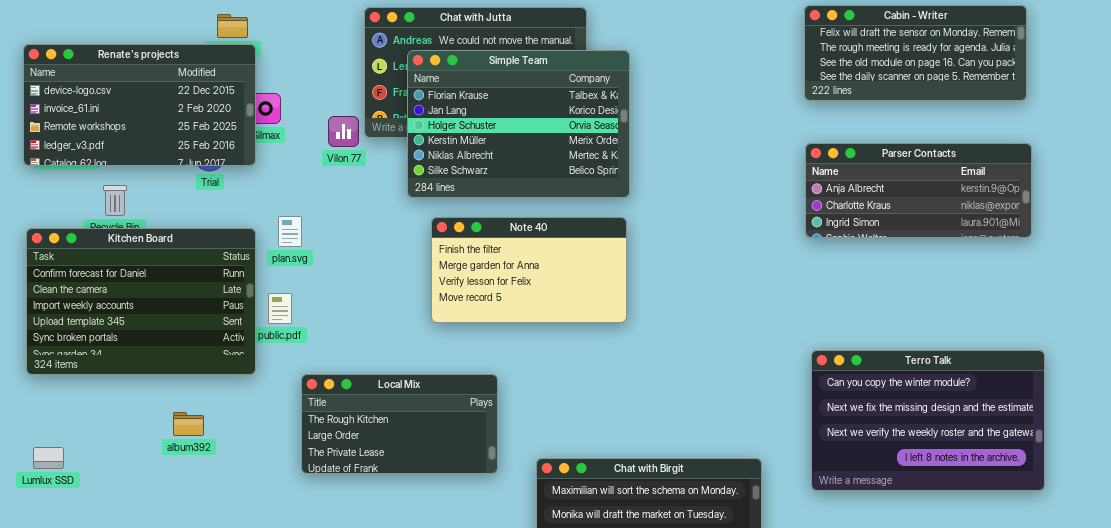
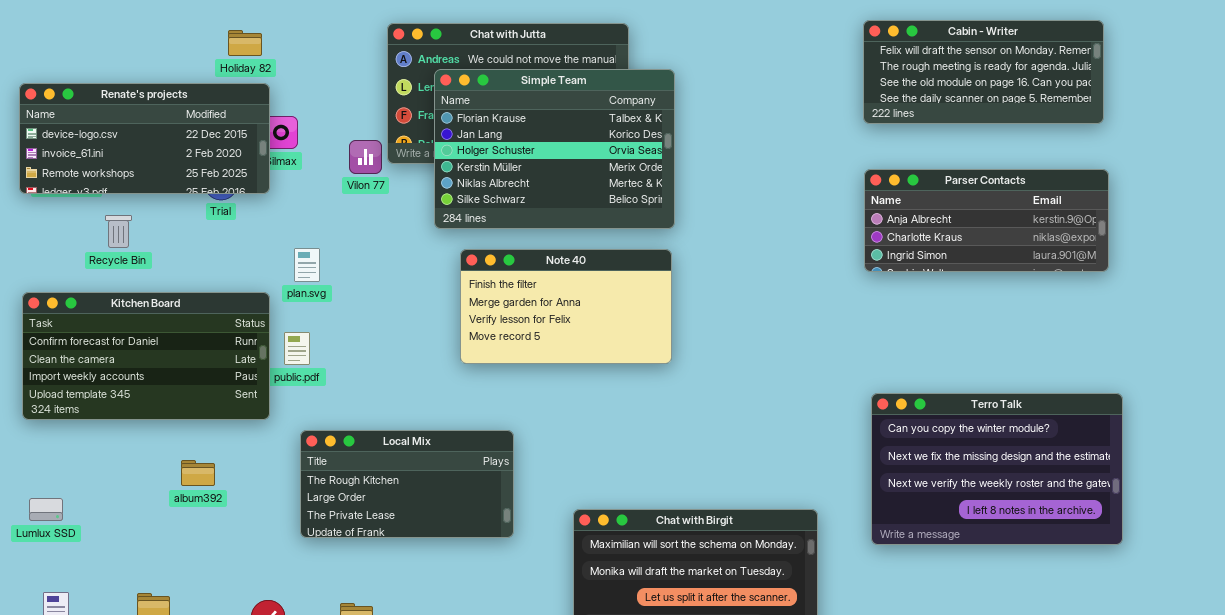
Renate's projects: [23,44,256,166] -> [19,83,270,194], resized
Kitchen Board: [26,228,256,375] -> [22,292,270,420], resized
Local Mix: [301,374,498,474] -> [300,430,514,538], moved

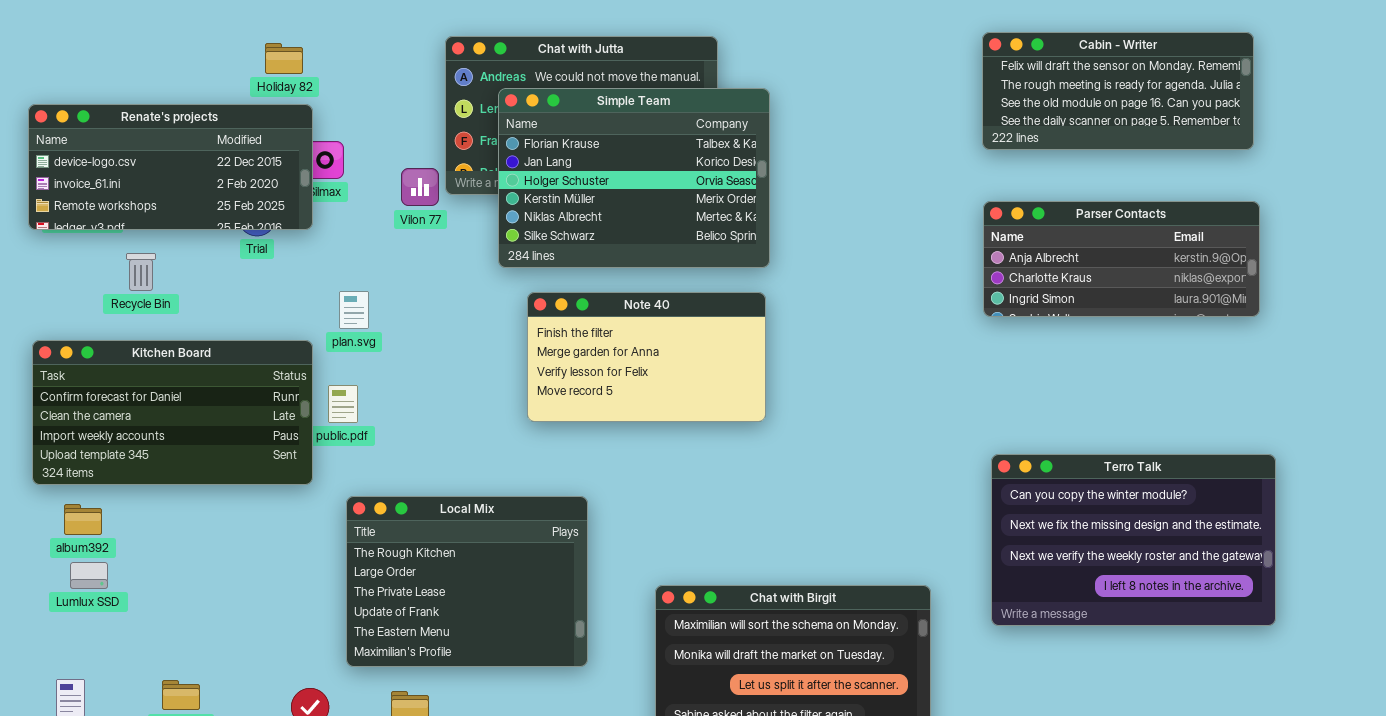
Local Mix: [300,430,514,538] -> [346,496,588,667], resized
album392: [181,460,215,486] -> [64,504,102,535], moved
Lumlux SSD: [29,498,63,521] -> [70,562,108,589], moved

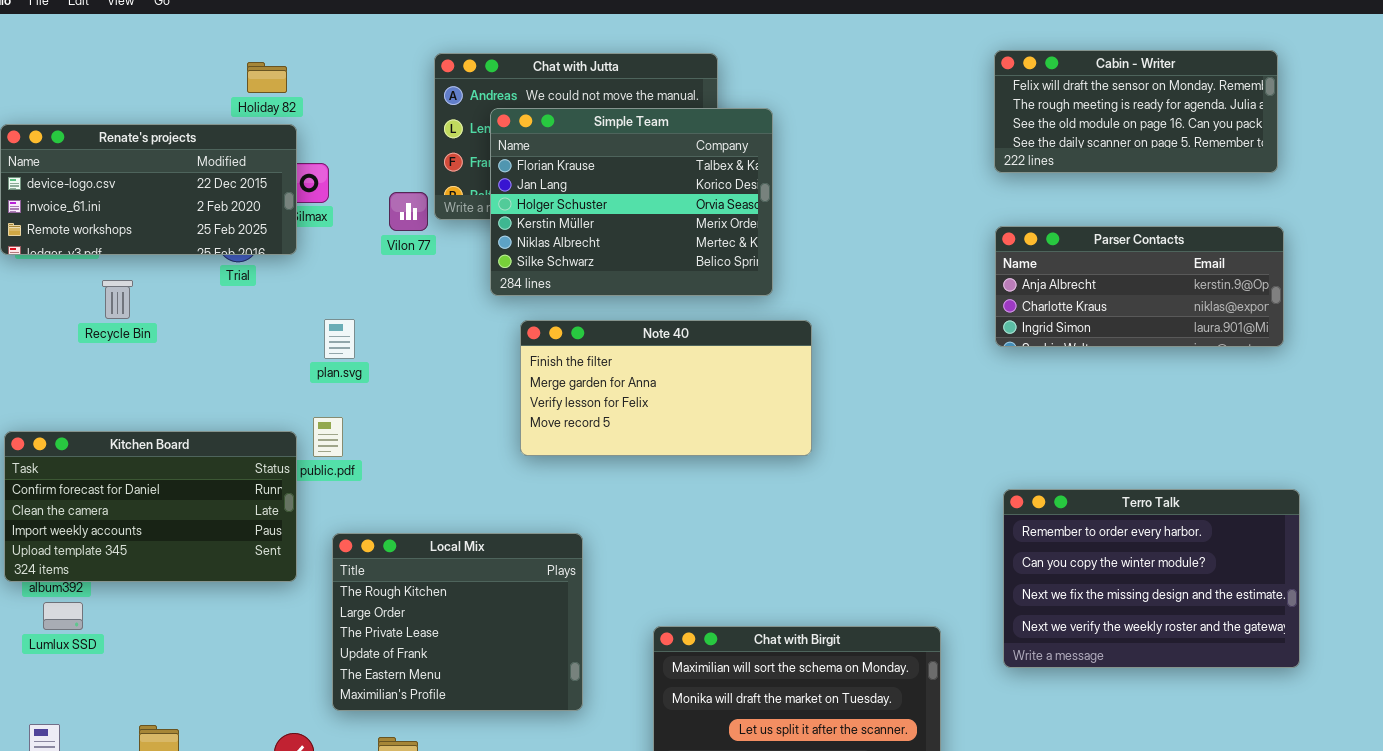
Note 40: [527,292,766,422] -> [520,320,812,456], resized
Kitchen Board: [32,340,313,485] -> [4,431,297,582], moved
Terro Talk: [991,454,1276,626] -> [1003,489,1300,668], scrolled up 1 row

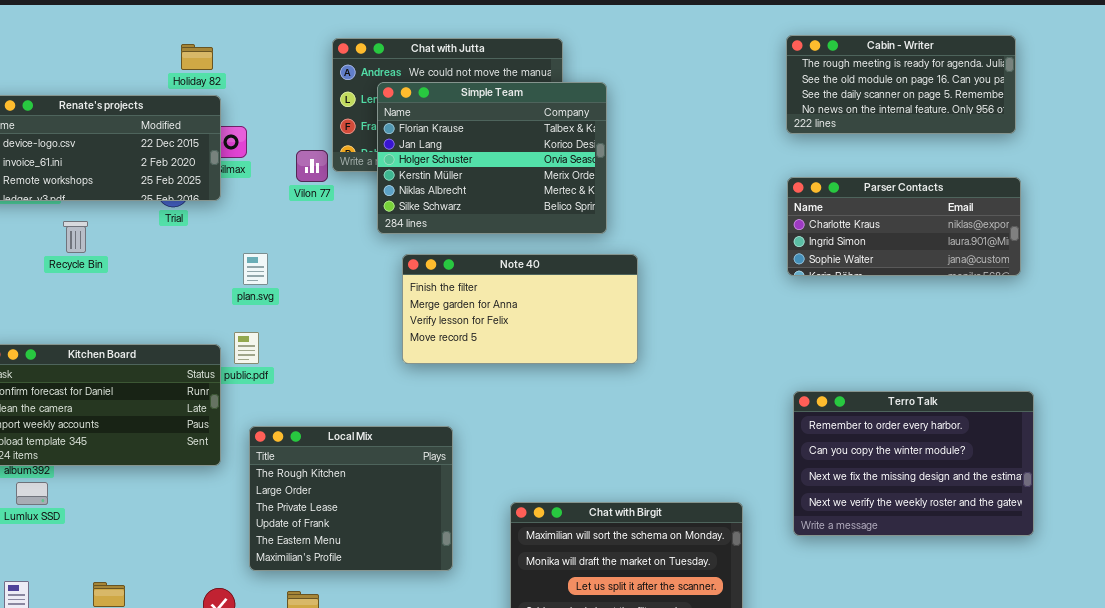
Cabin - Writer: [994,50,1278,173] -> [786,35,1016,134], scrolled down 1 row
Parser Contacts: [995,226,1284,347] -> [787,177,1021,276], scrolled down 1 row

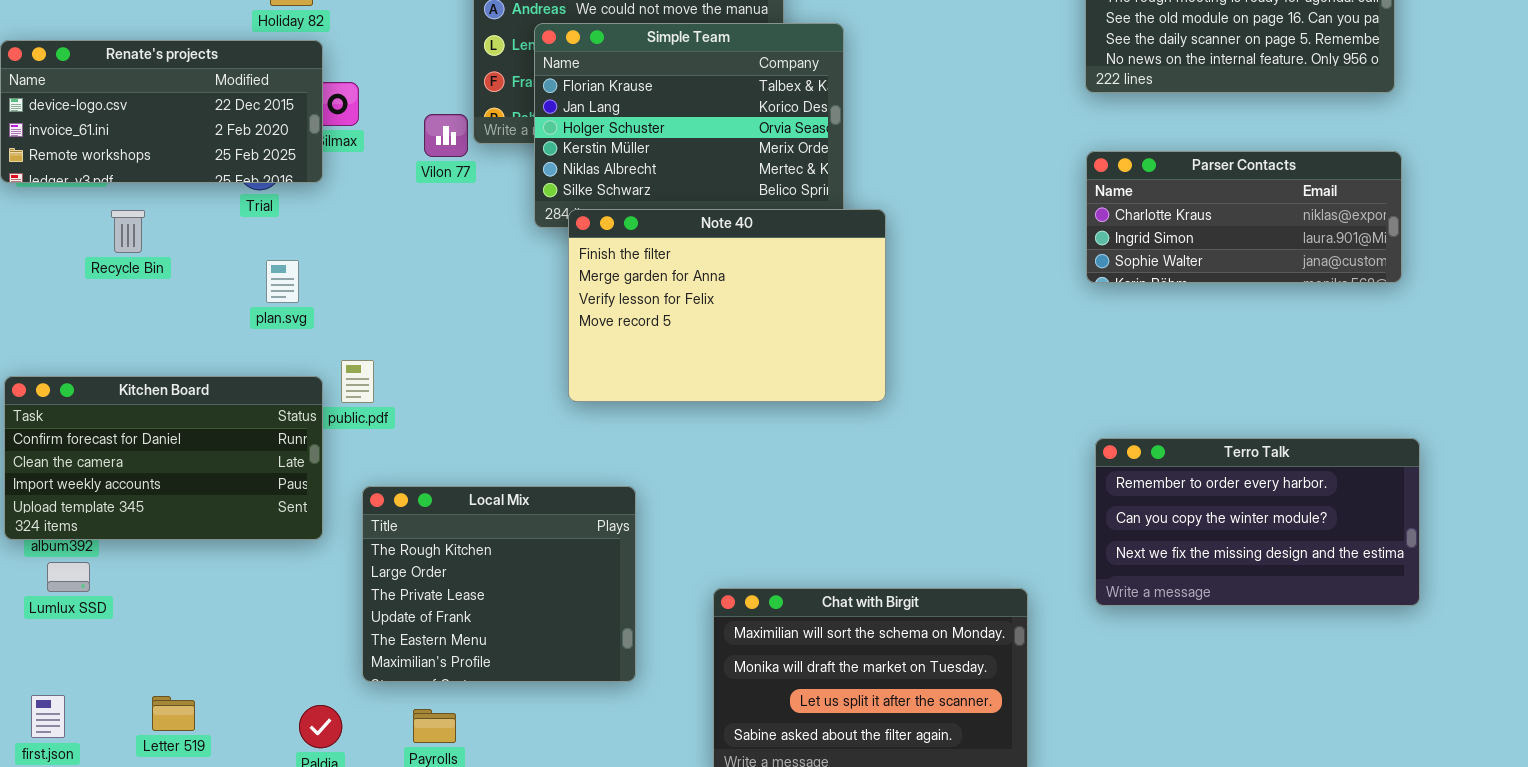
plan.svg: [243,253,268,285] -> [266,260,299,303], moved
Note 40: [402,254,638,364] -> [568,209,886,402], resized
Terro Talk: [793,391,1034,536] -> [1095,438,1420,606], resized

